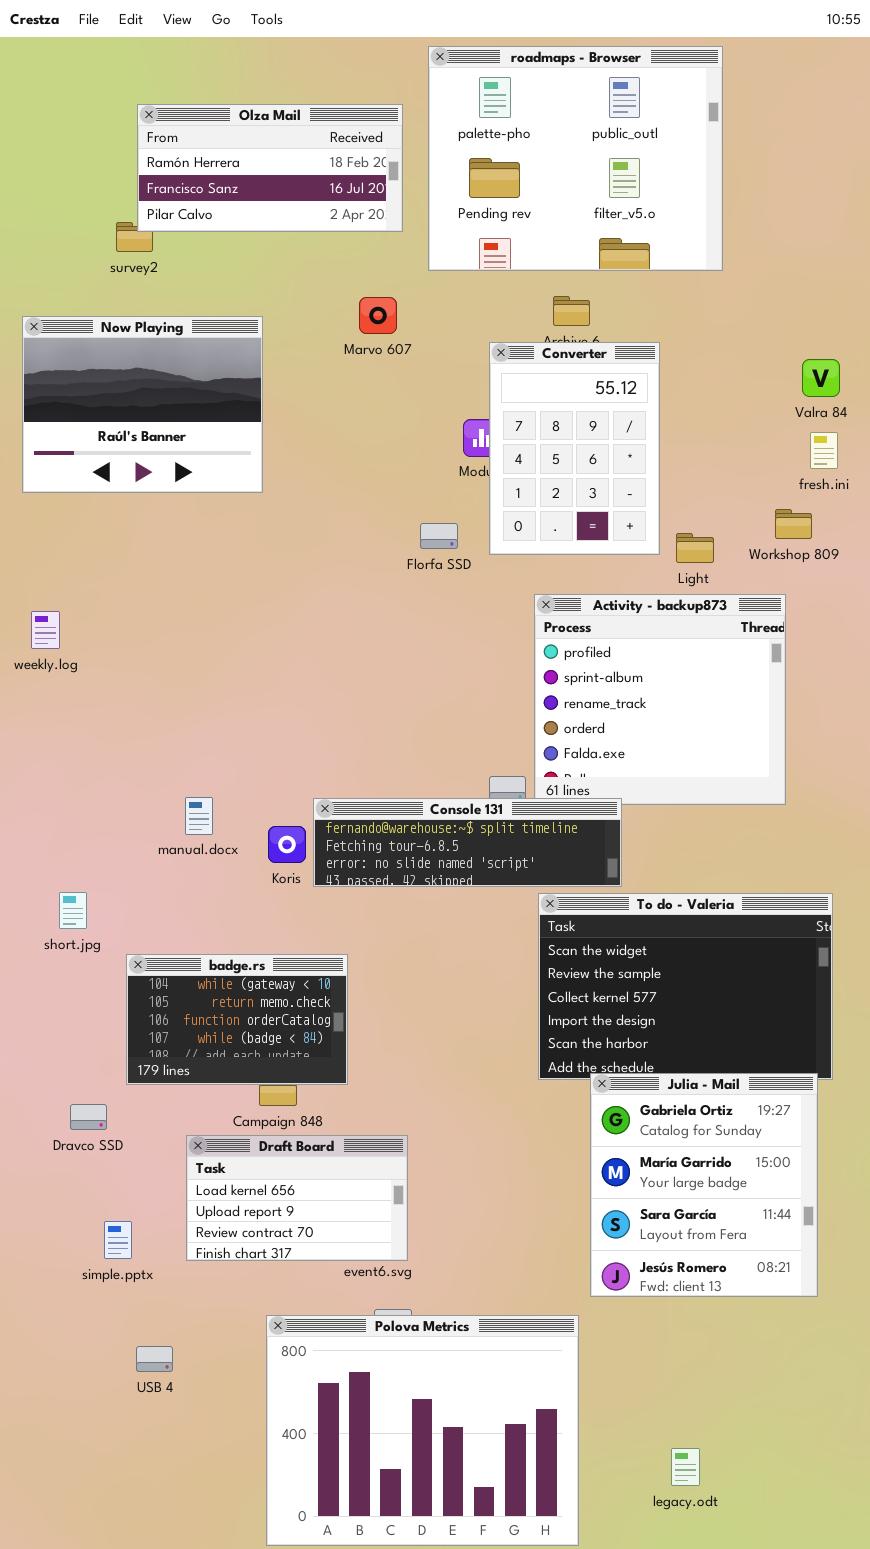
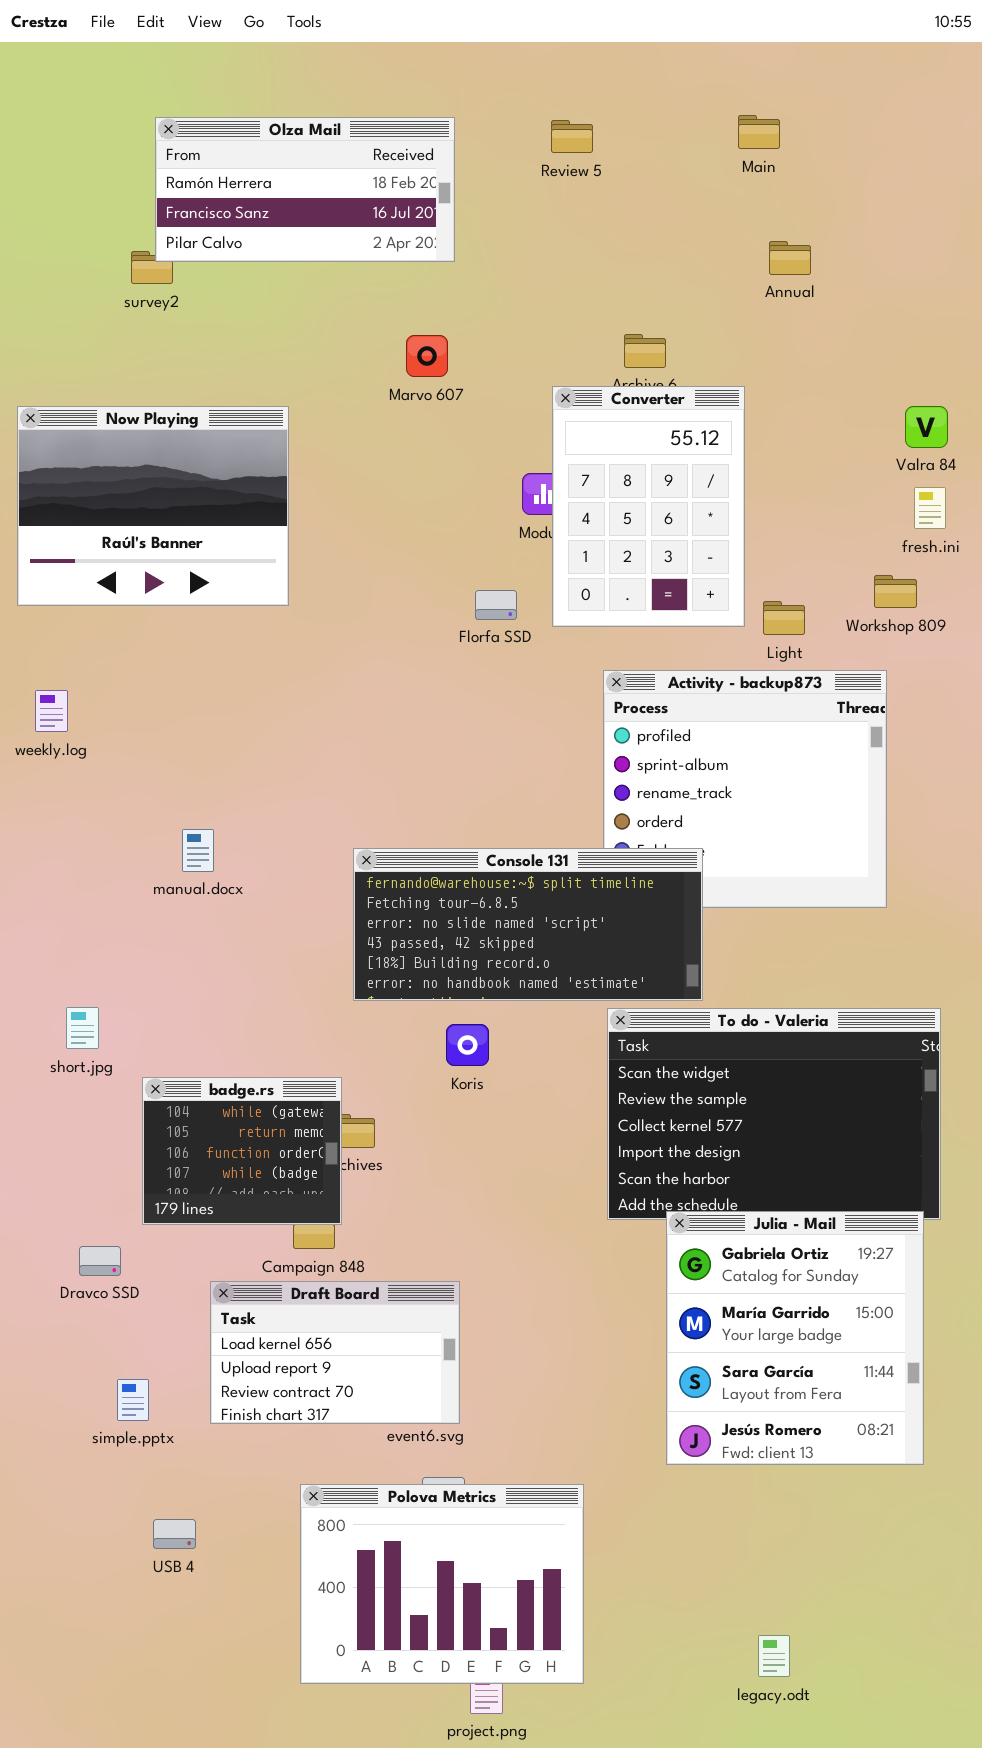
roadmaps - Browser: [428,46,723,271] -> none, closed
Now Playing: [22,316,263,493] -> [17,406,289,606], moved
manual.docx: [185,797,213,835] -> [182,829,214,872], moved
Console 131: [313,798,622,887] -> [353,848,703,1001], resized
Koris: [268,826,306,863] -> [446,1024,489,1066], moved
badge.rs: [126,954,348,1085] -> [142,1077,342,1225], resized
Polova Metrics: [266,1315,579,1546] -> [300,1484,584,1684], resized

